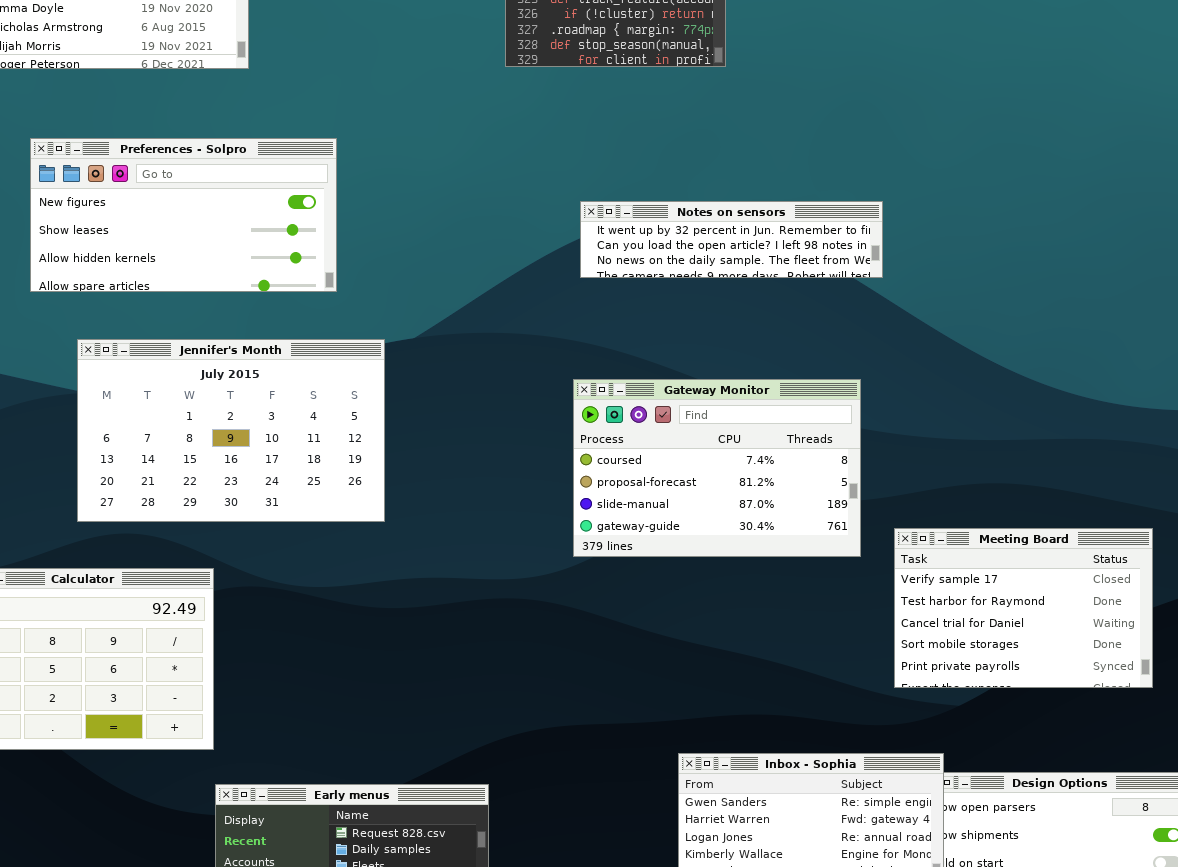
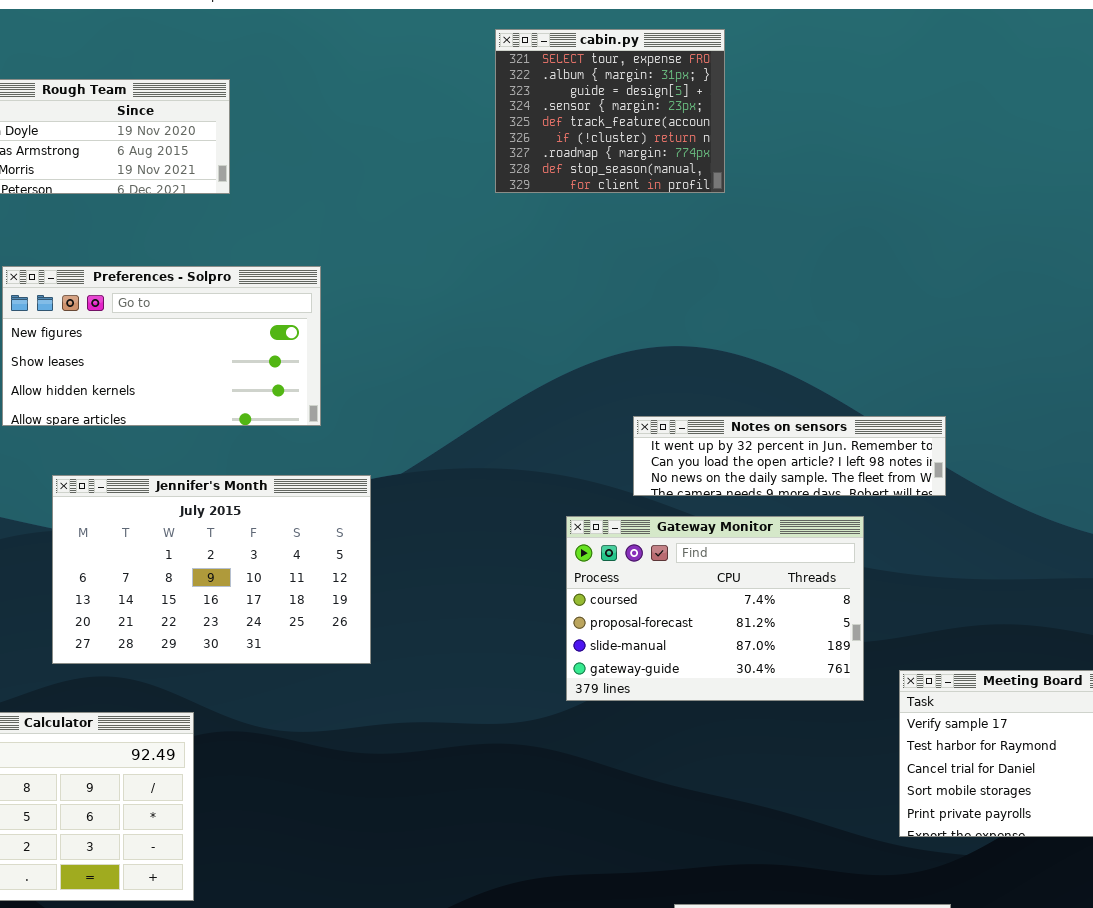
Notes on sensors: [580,201,883,278] -> [633,416,946,496], moved

